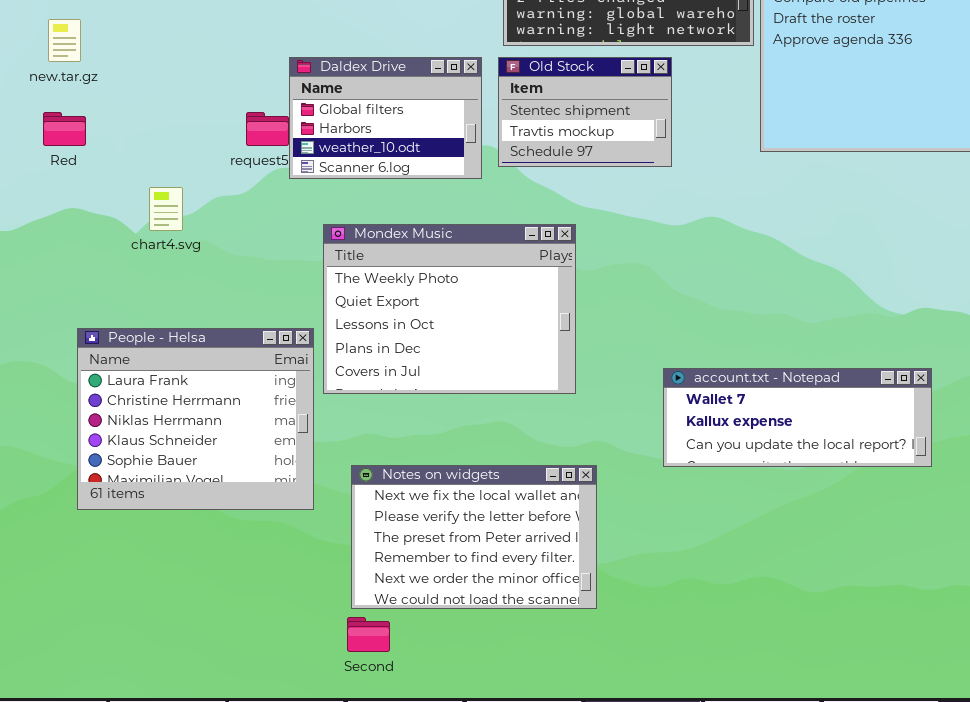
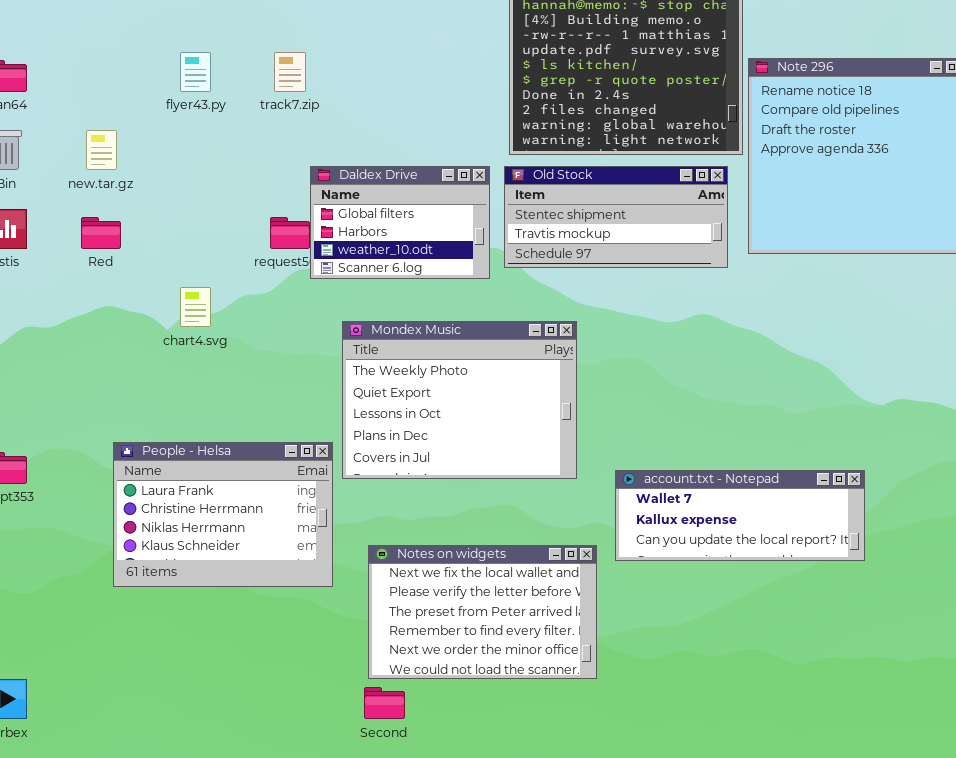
Old Stock: [498,57,672,167] -> [504,166,728,268], resized
People - Helsa: [77,328,314,510] -> [113,442,333,587], resized
account.txt - Notepad: [663,368,932,467] -> [615,470,865,561], moved

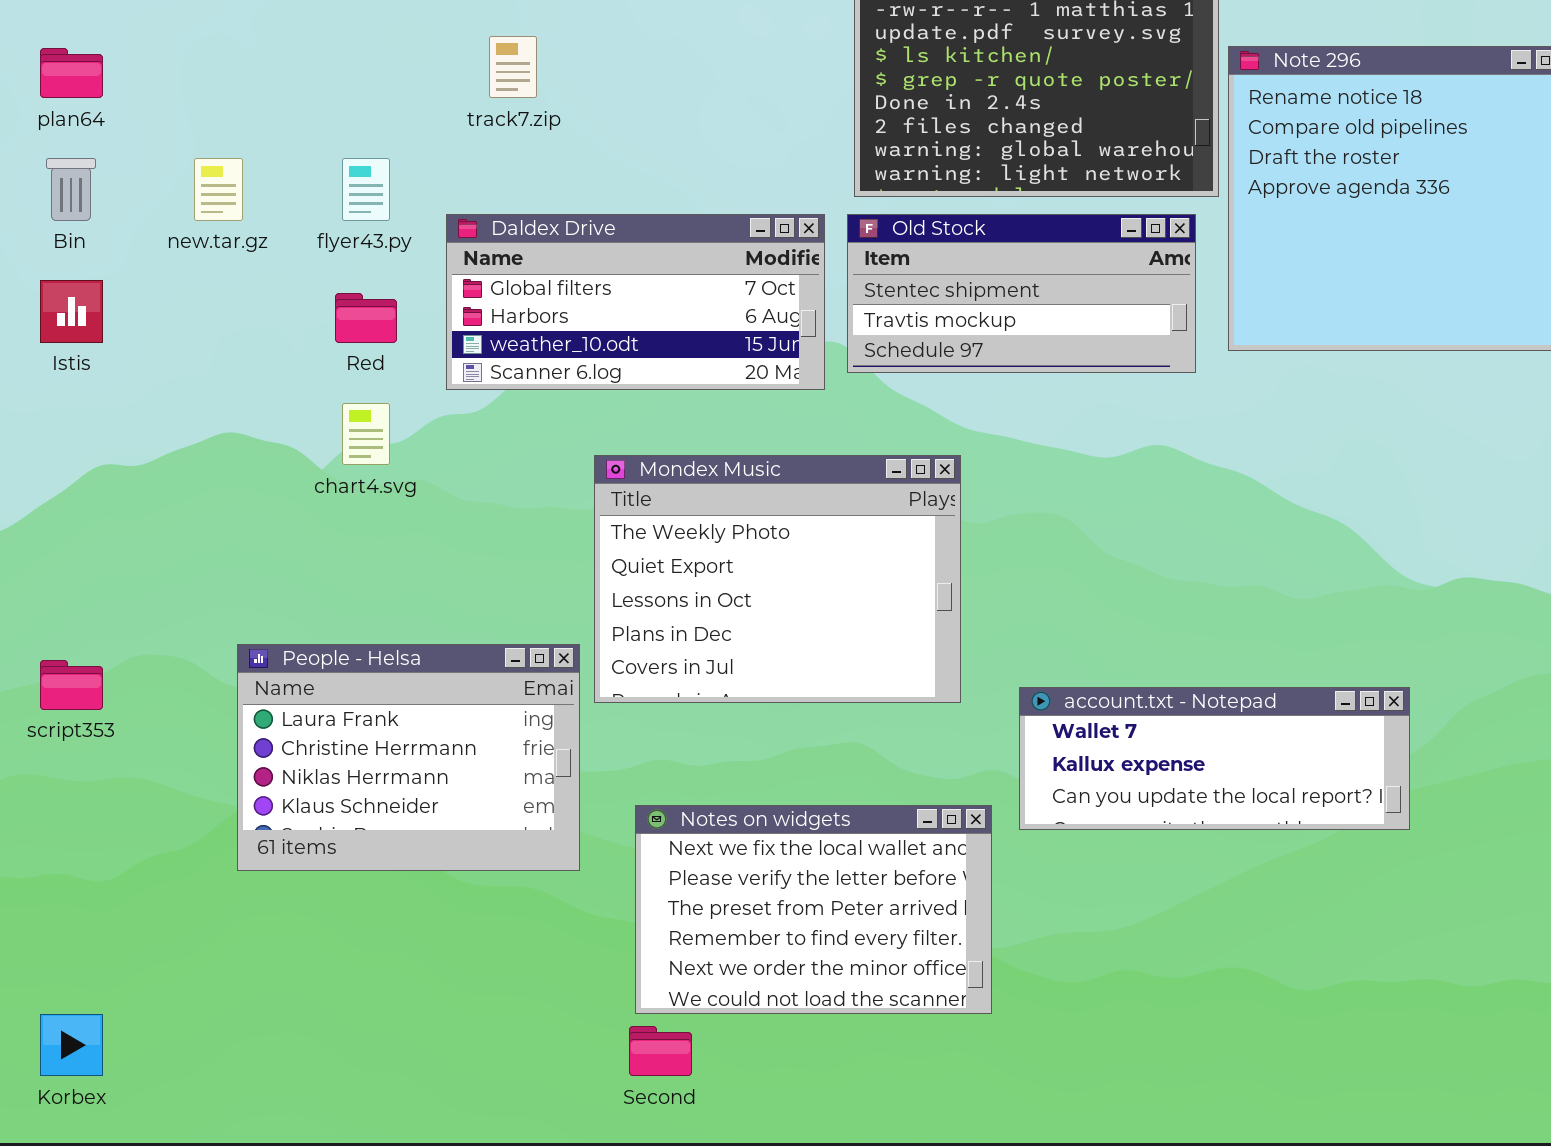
flyer43.py: [180,52,211,92] -> [342,158,390,221], moved
Daldex Drive: [310,166,490,279] -> [446,214,825,390], resized
Red: [81,217,121,249] -> [335,293,397,343], moved

